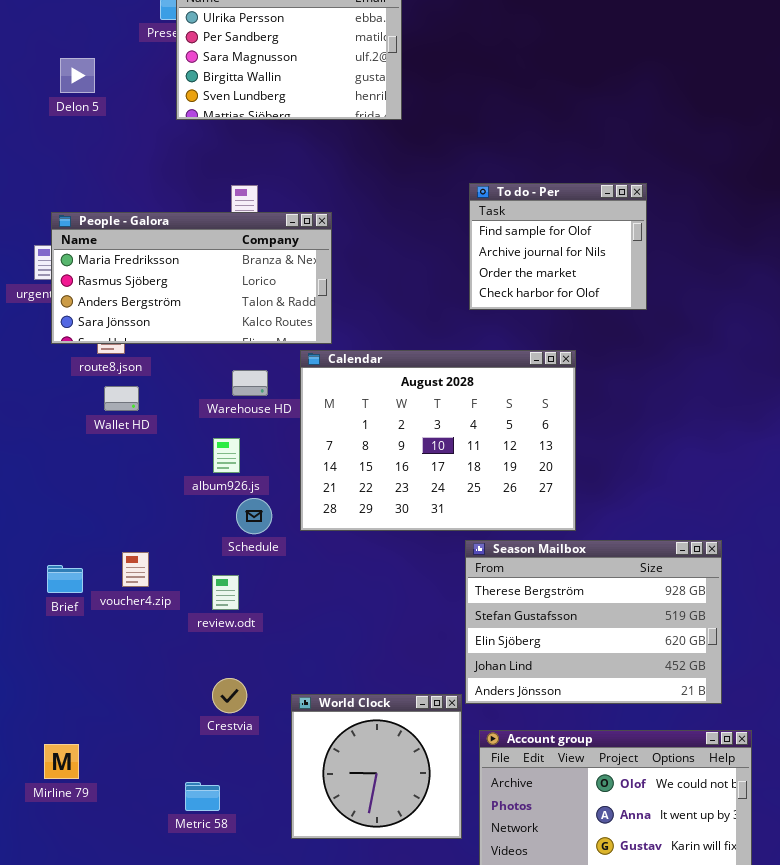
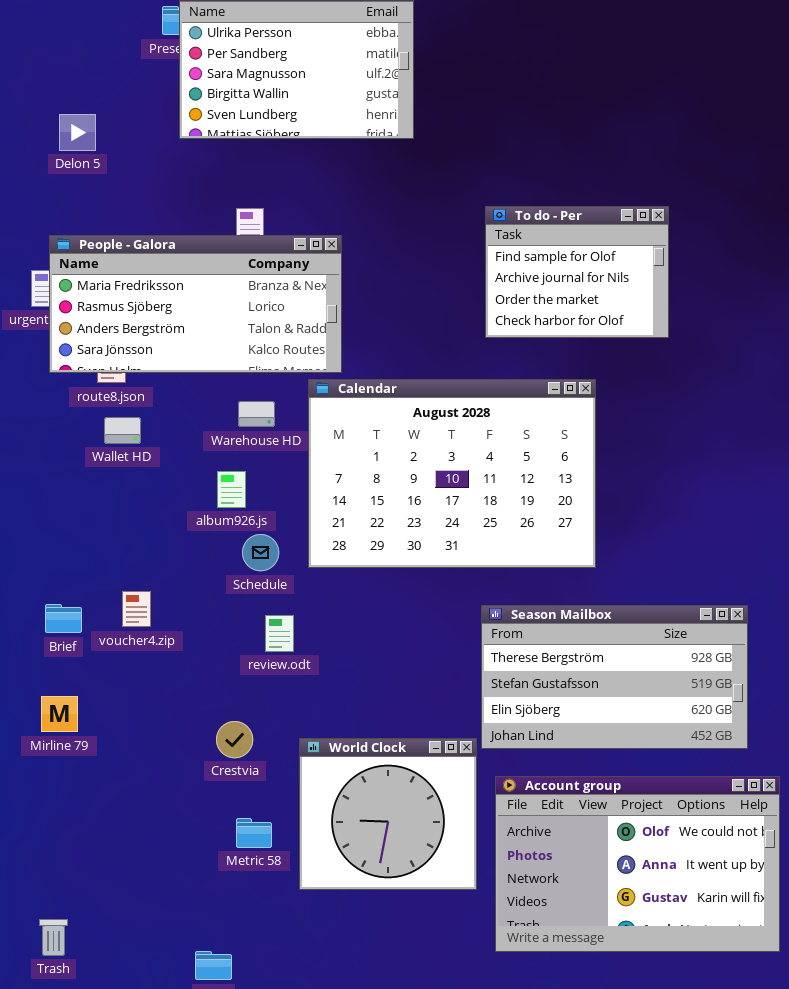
Delon 5: [60,58,95,93] -> [59,114,96,151], moved
Season Mailbox: [465,540,722,704] -> [481,605,748,749], resized
review.odt: [212,575,239,610] -> [265,615,294,652], moved
Mirline 79: [44,744,79,779] -> [41,696,78,732], moved
Metric 58: [185,782,220,811] -> [236,818,272,848], moved

